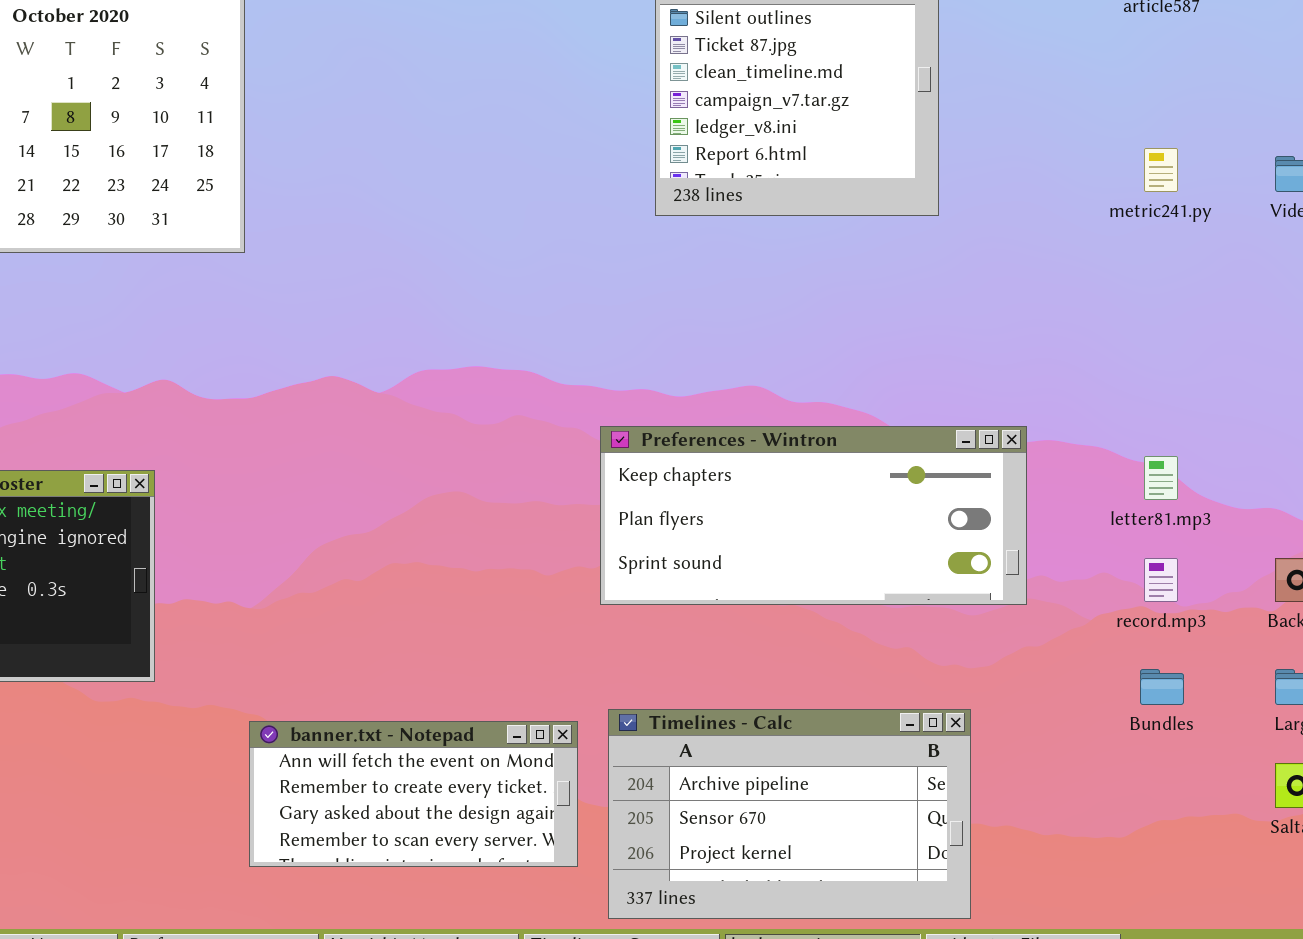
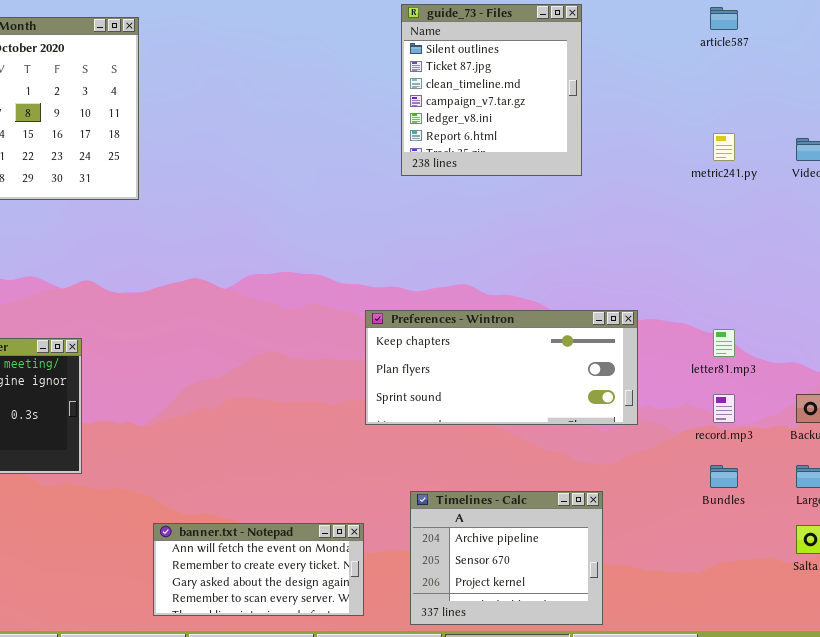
Timelines - Calc: [608,709,971,919] -> [410,491,603,625], resized
banner.txt - Notepad: [249,721,578,867] -> [153,523,364,616], moved

